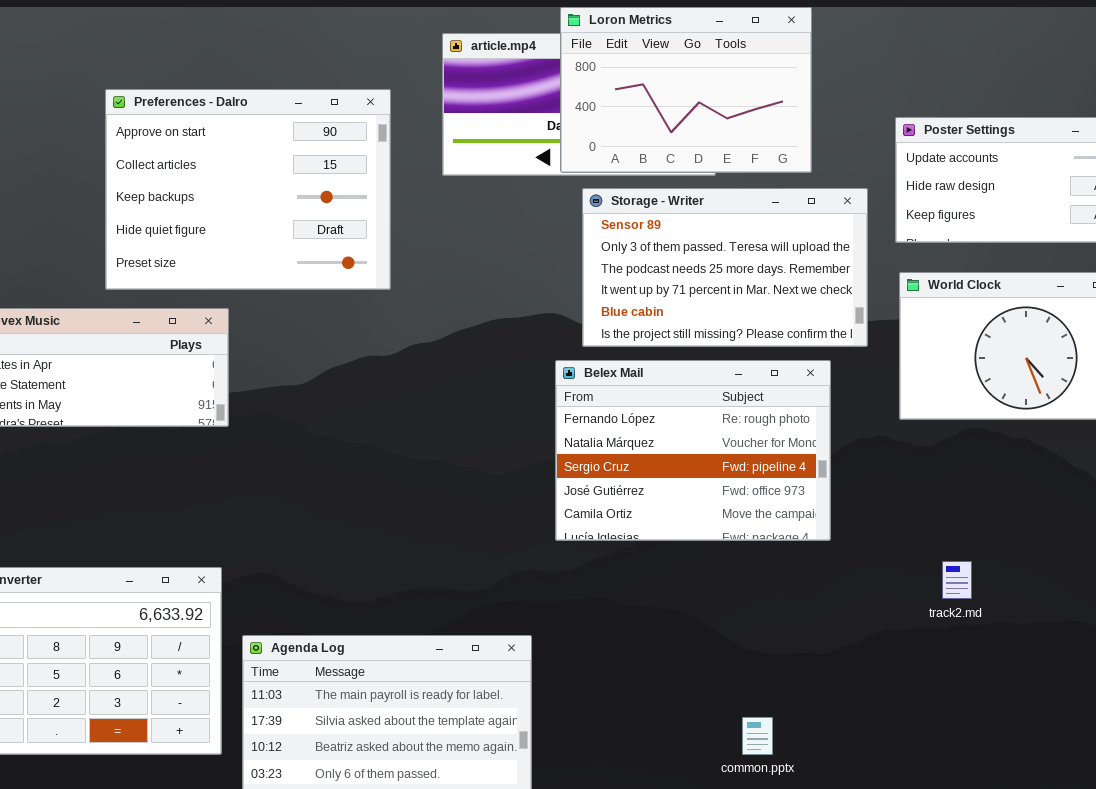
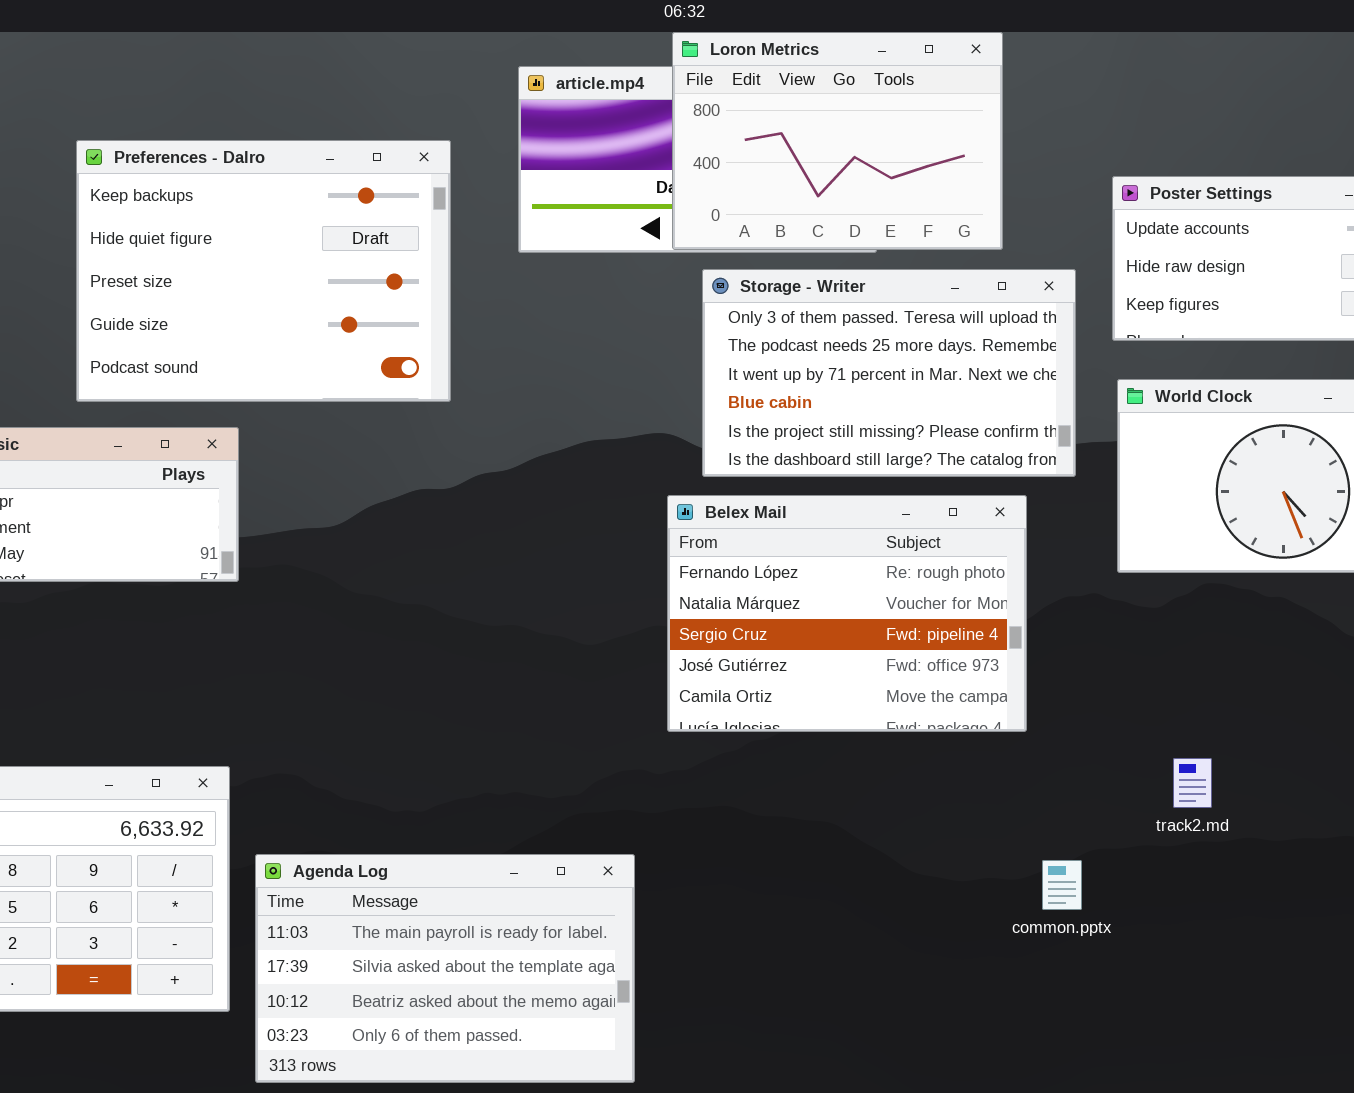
Preferences - Dalro: [105,89,391,290] -> [76,140,451,402], scrolled down 2 rows
Storage - Writer: [582,188,868,347] -> [702,269,1076,477], scrolled down 1 row
common.pptx: [742,717,773,755] -> [1042,860,1082,910], moved

